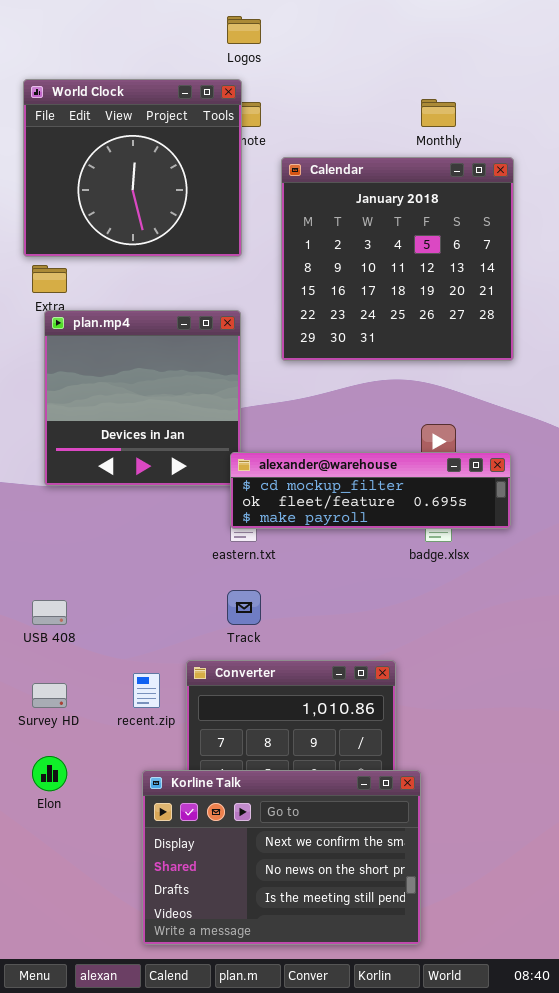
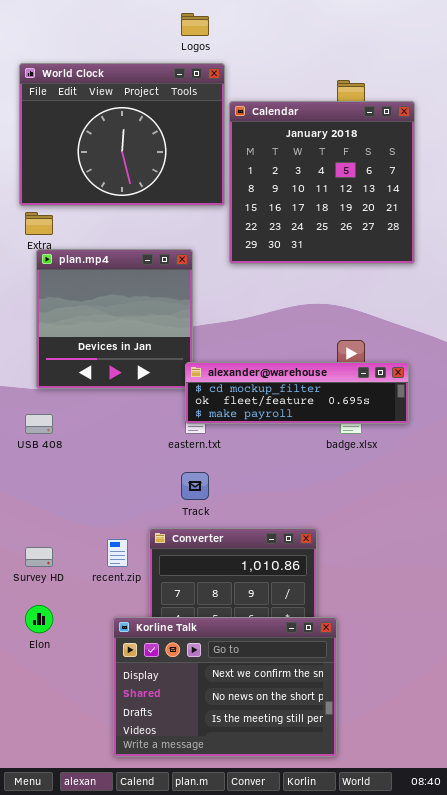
World Clock: [23,79,242,257] -> [19,63,225,206], resized
Calendar: [281,157,514,361] -> [229,101,415,264], moved
USB 408: [32,600,67,625] -> [25,414,53,434], moved

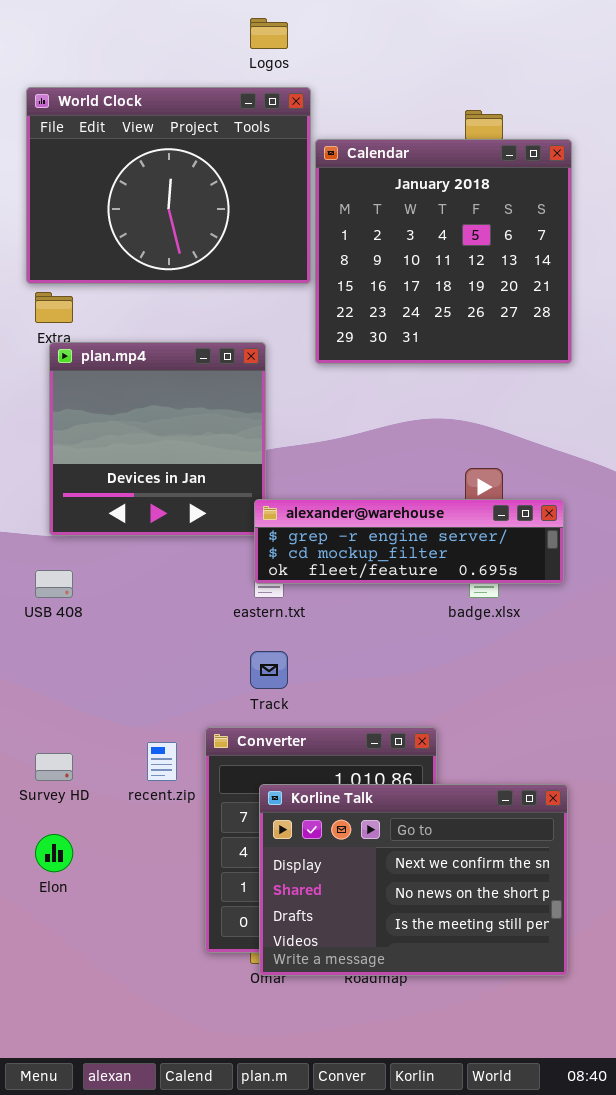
alexander@warehouse: [185,362,409,424] -> [254,499,564,584], scrolled up 1 row
Korline Talk: [113,617,337,757] -> [259,784,568,976], moved

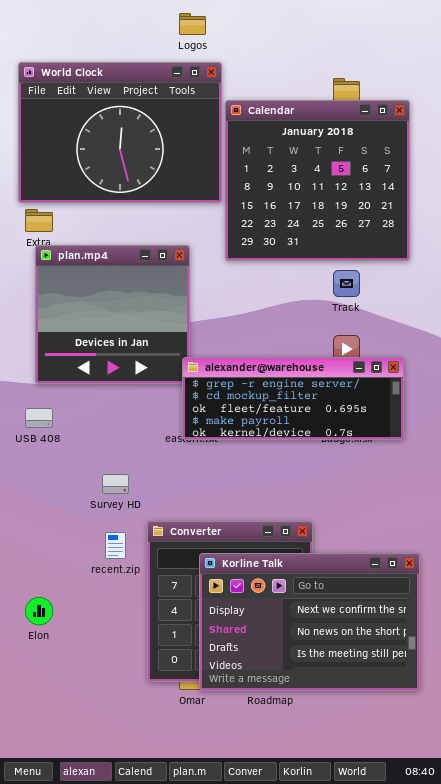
alexander@warehouse: [254,499,564,584] -> [182,357,404,440], resized
Track: [250,651,288,689] -> [333,270,360,297], moved
Survey HD: [35,753,73,781] -> [102,474,129,494], moved
Korline Talk: [259,784,568,976] -> [199,553,420,691], moved

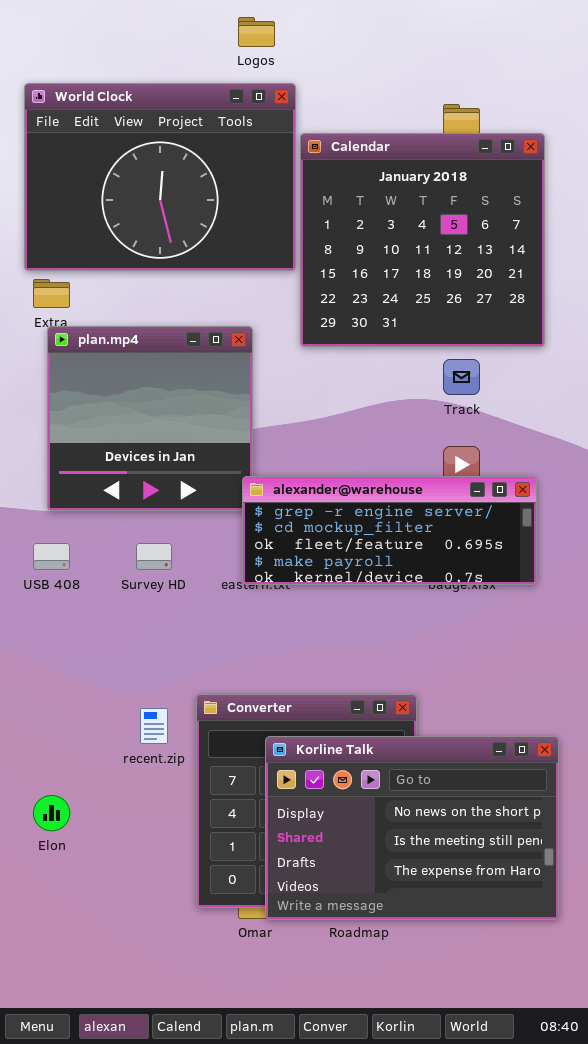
Survey HD: [102,474,129,494] -> [136,543,172,570], moved
Korline Talk: [199,553,420,691] -> [265,736,559,920], scrolled down 1 row

